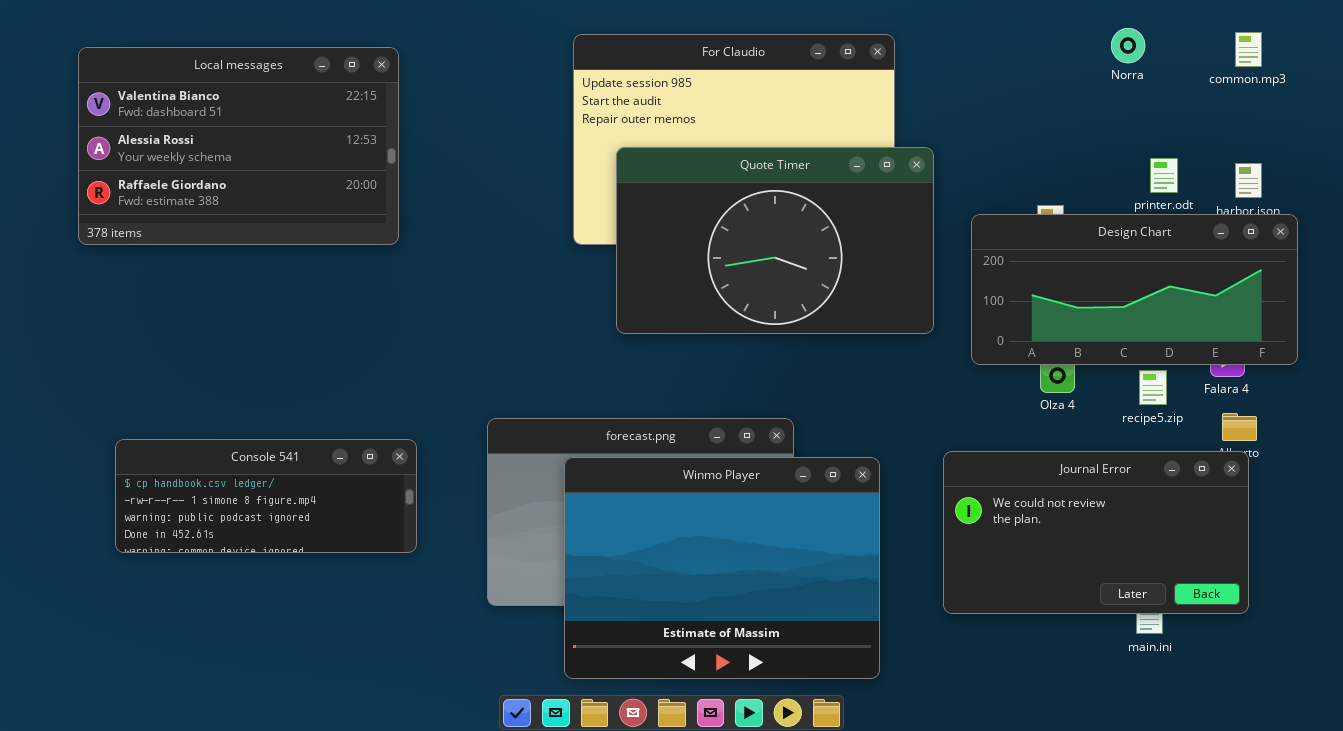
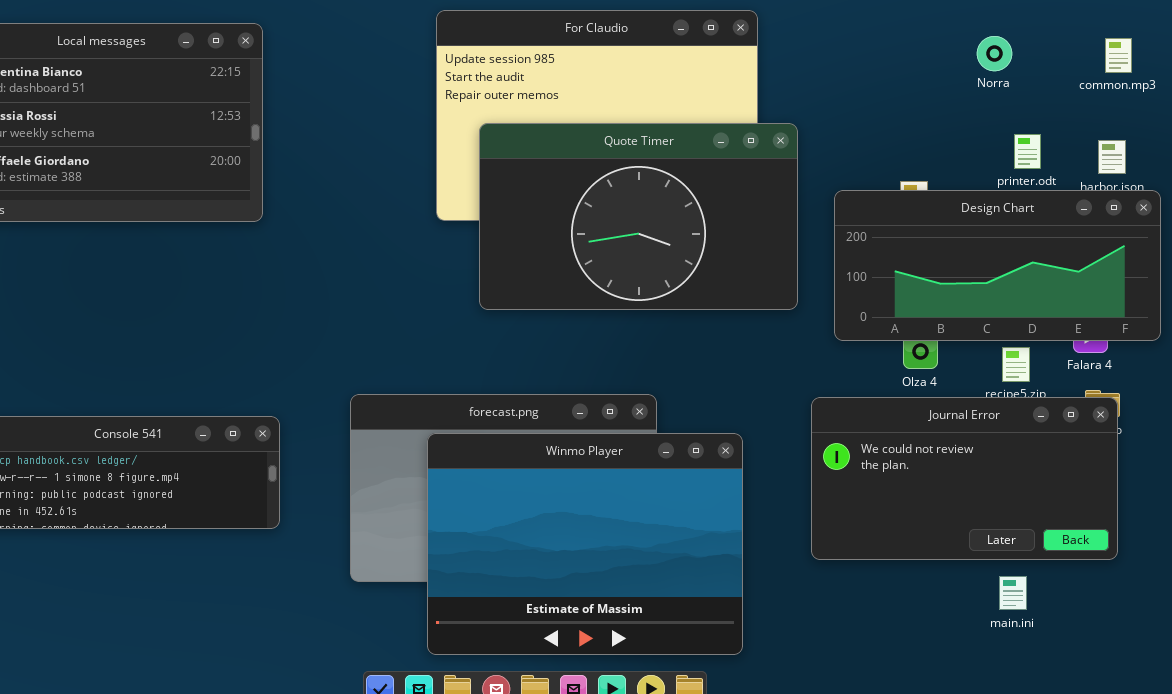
Norra: [1111,28,1145,63] -> [977,36,1012,71], moved
common.mp3: [1235,32,1262,67] -> [1105,38,1132,73], moved
Journal Error: [943,451,1249,614] -> [811,397,1118,560], moved

